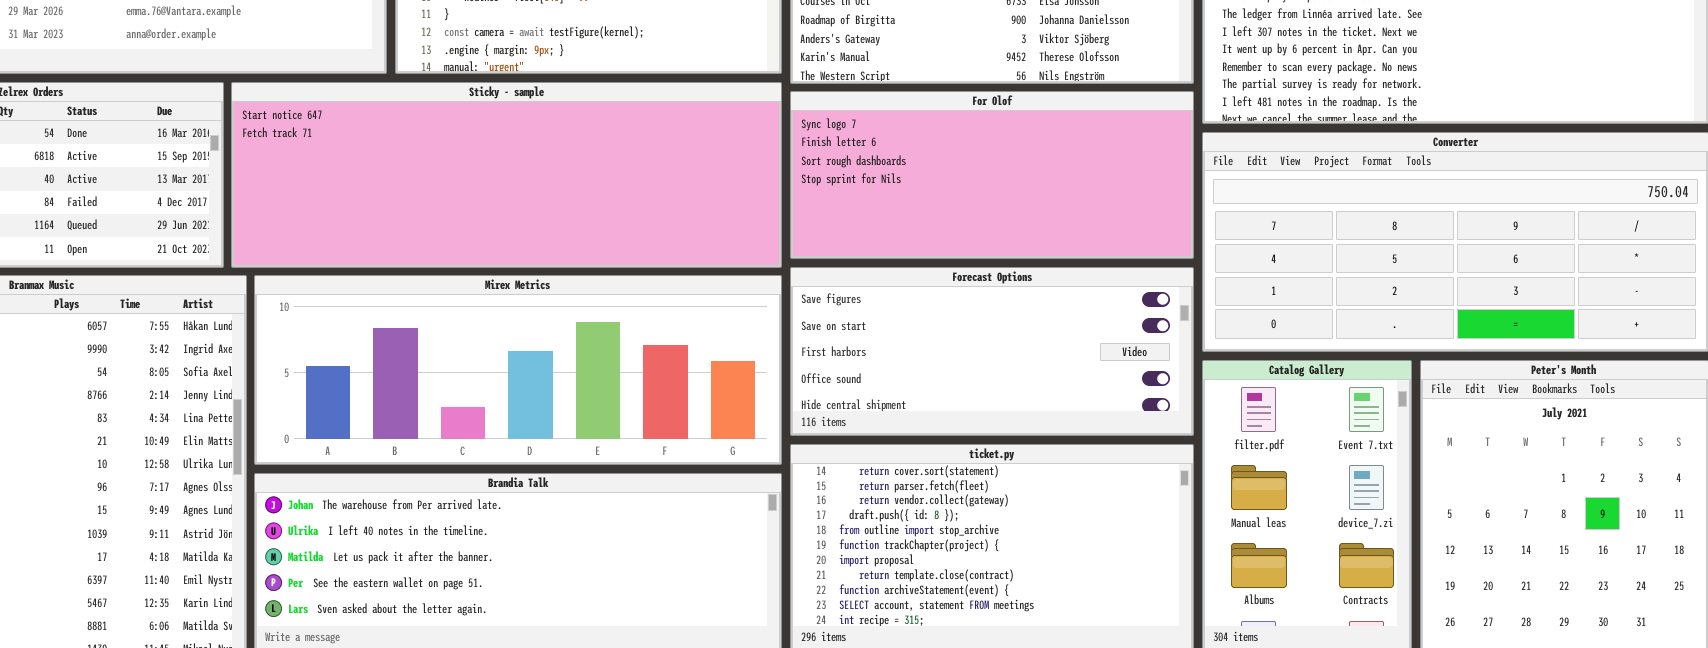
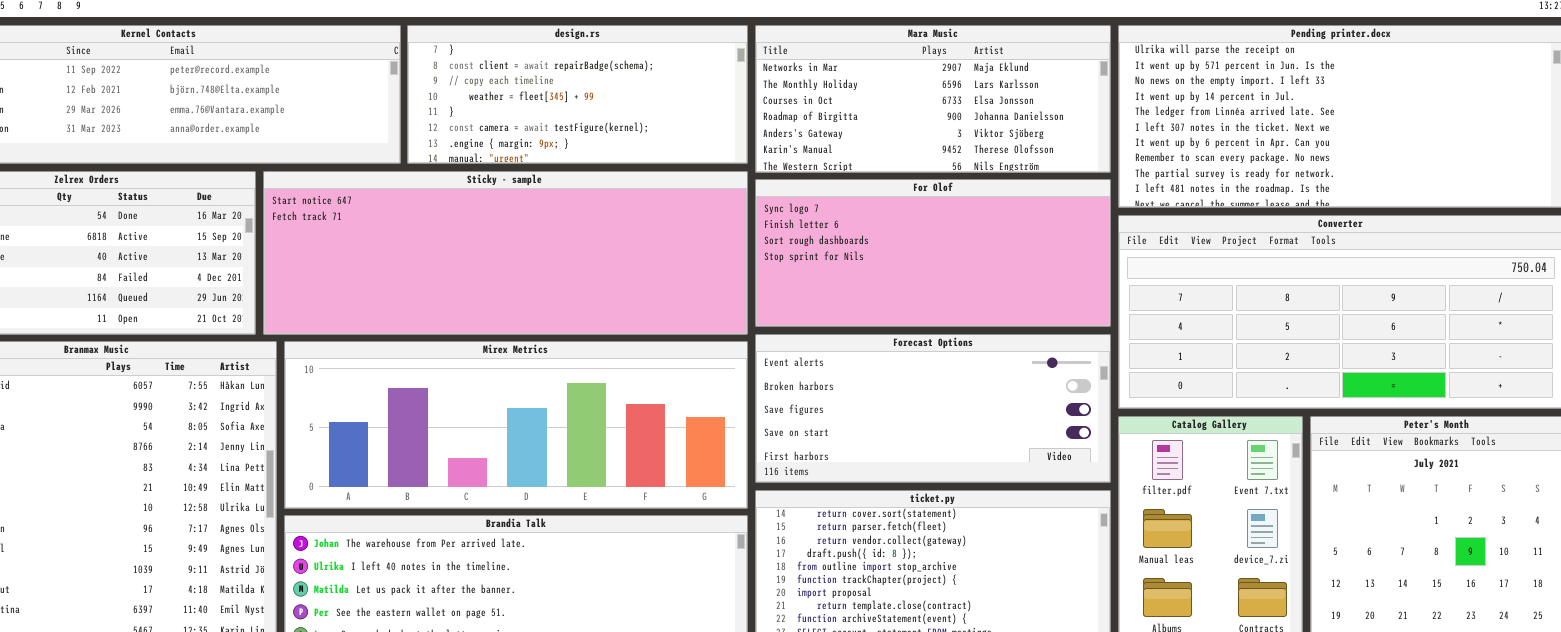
Forecast Options: [790,267,1194,436] -> [755,334,1111,483], scrolled up 2 rows

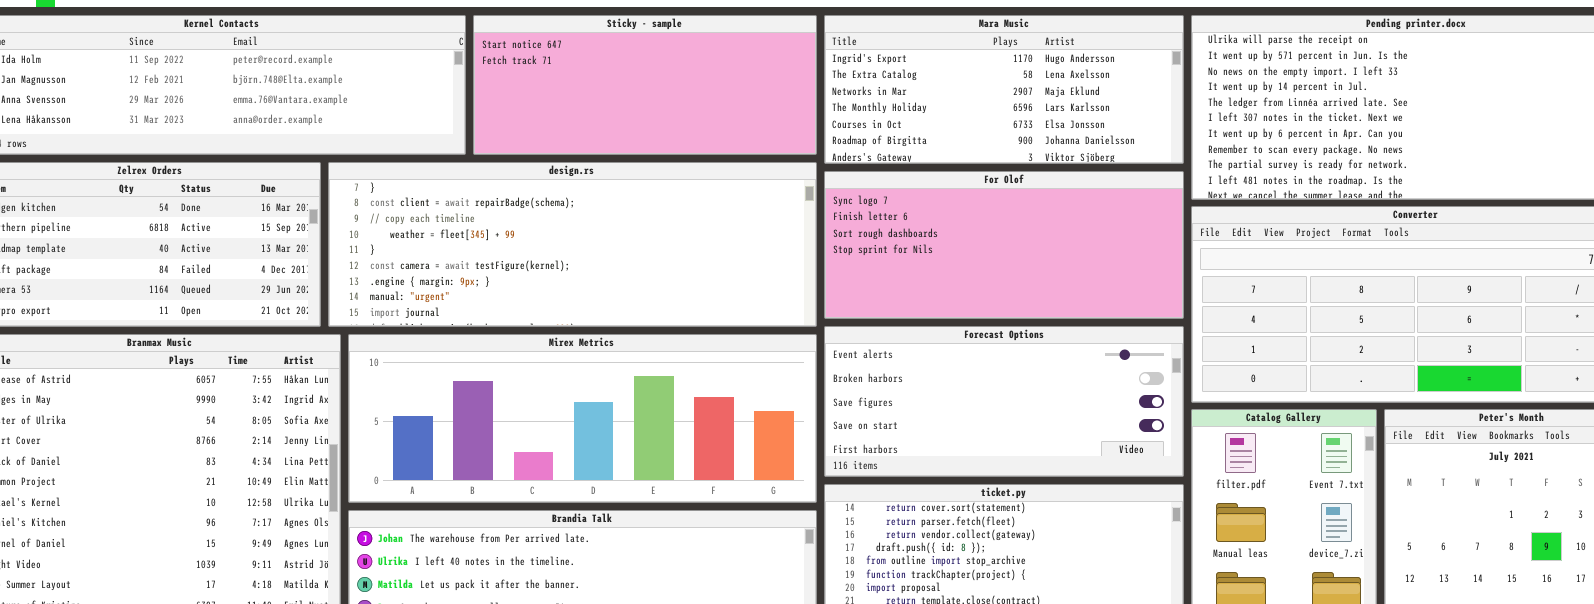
design.rs: [407,25,748,164] -> [328,162,817,327], moved, resized
Mara Music: [755,25,1111,173] -> [824,15,1184,164], scrolled up 2 rows
Sticky - sample: [263,171,748,335] -> [473,15,817,155], moved, resized

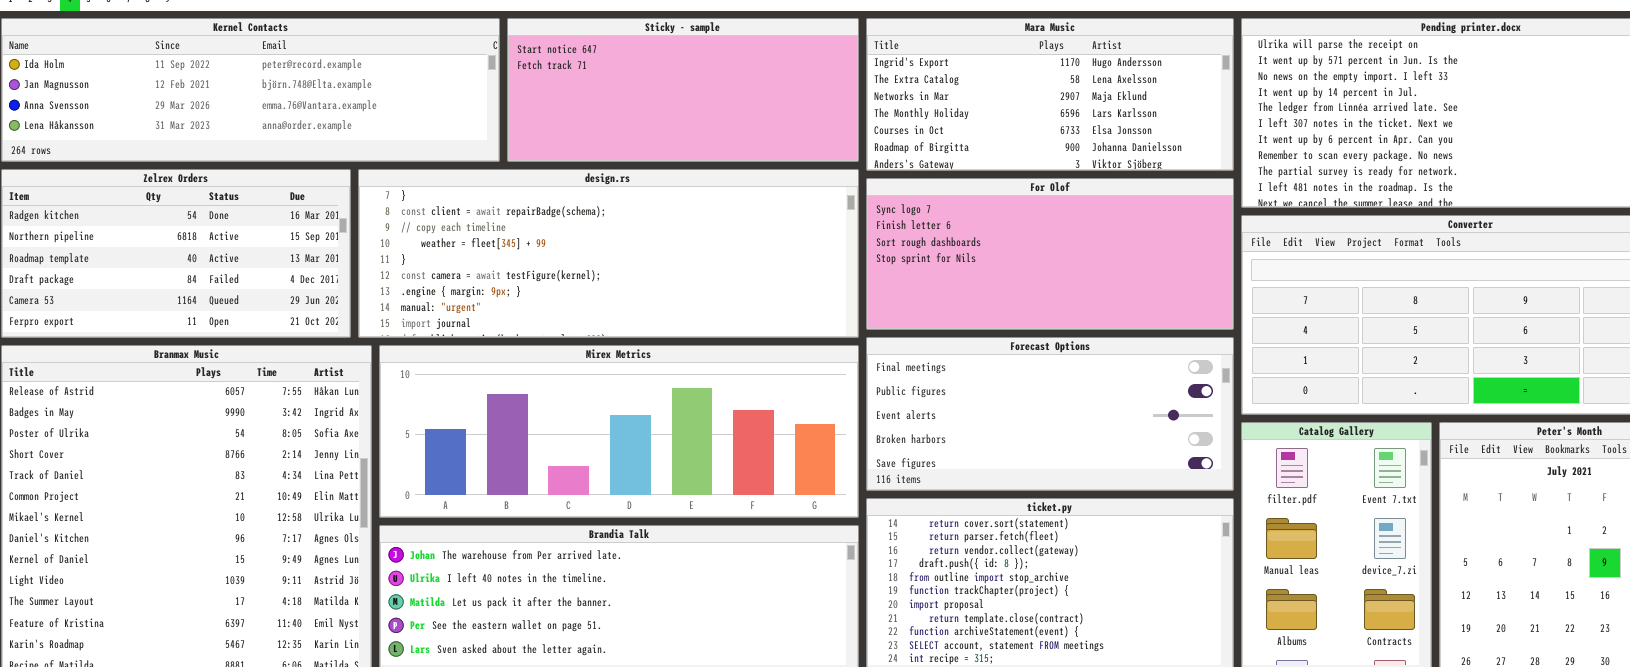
Forecast Options: [824,326,1184,477] -> [866,337,1234,491], scrolled up 2 rows

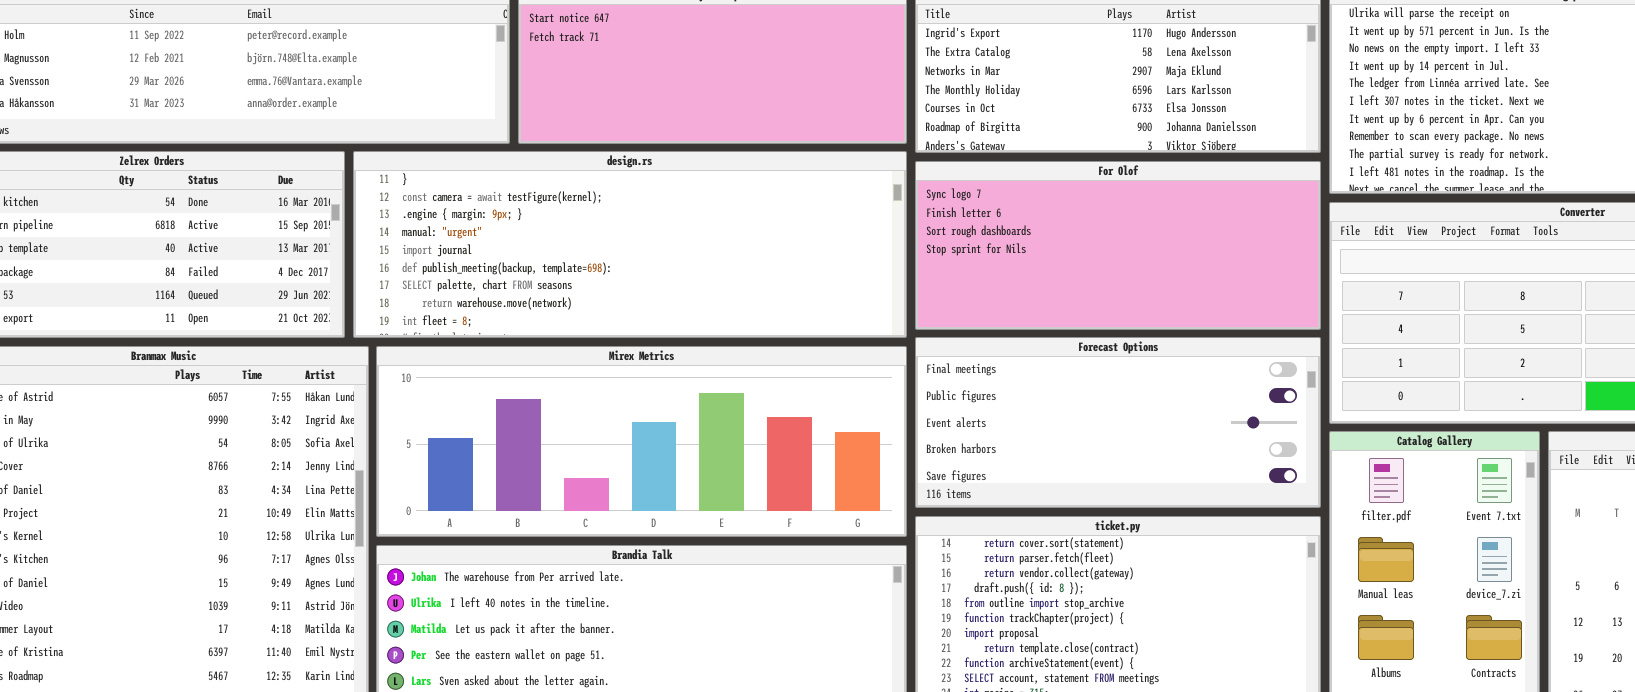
design.rs: [358,169,859,338] -> [353,151,907,338], scrolled down 4 rows

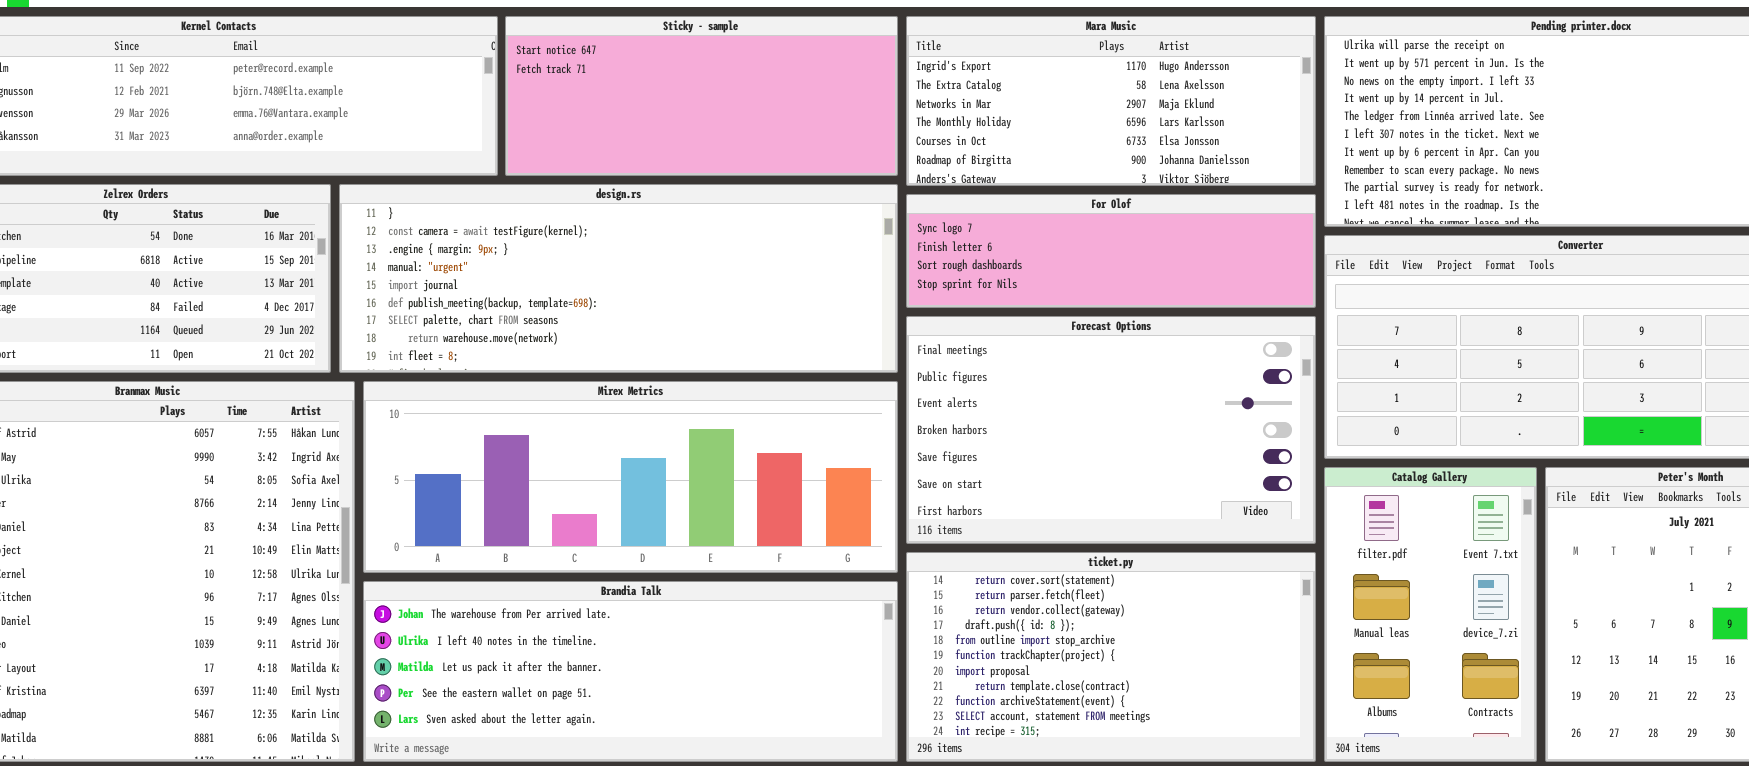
For Olof: [915,161,1321,330] -> [906,194,1316,308], resized
Forecast Options: [915,337,1321,508] -> [906,316,1316,544], resized

